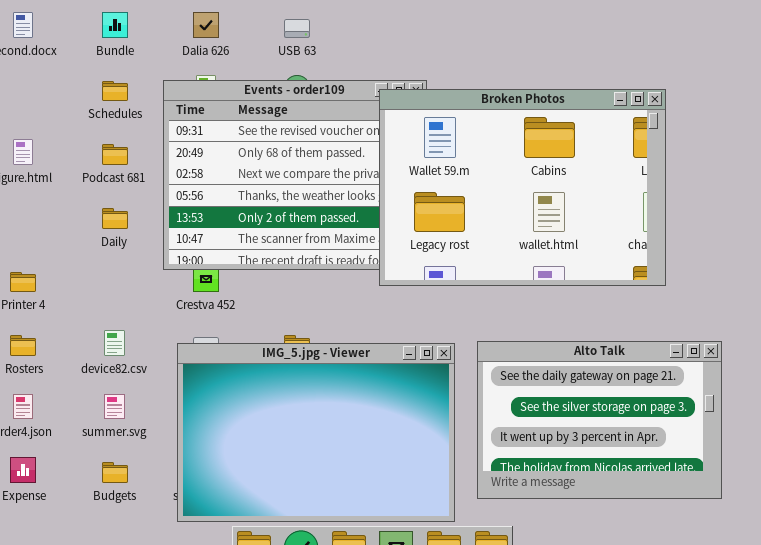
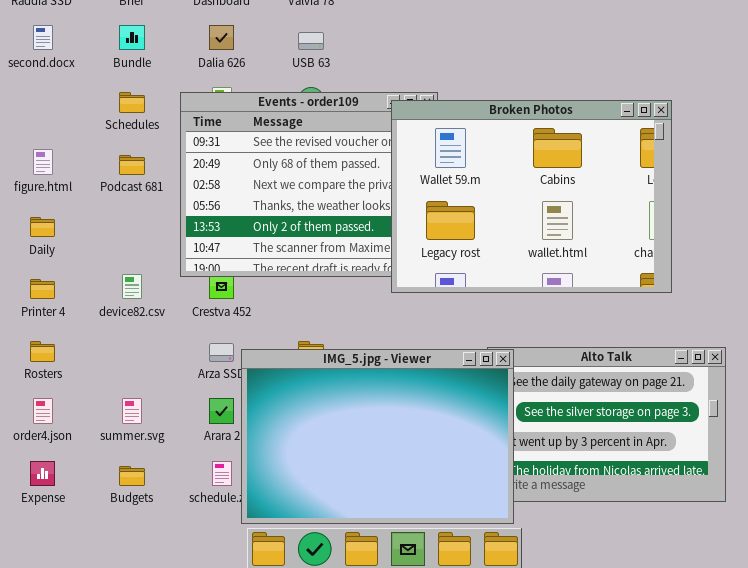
Daily: [102,208,128,229] -> [30,217,55,237], moved
device82.csv: [104,330,125,356] -> [122,274,142,299], moved
IMG_5.jpg - Viewer: [177,343,455,522] -> [241,349,514,524], moved

